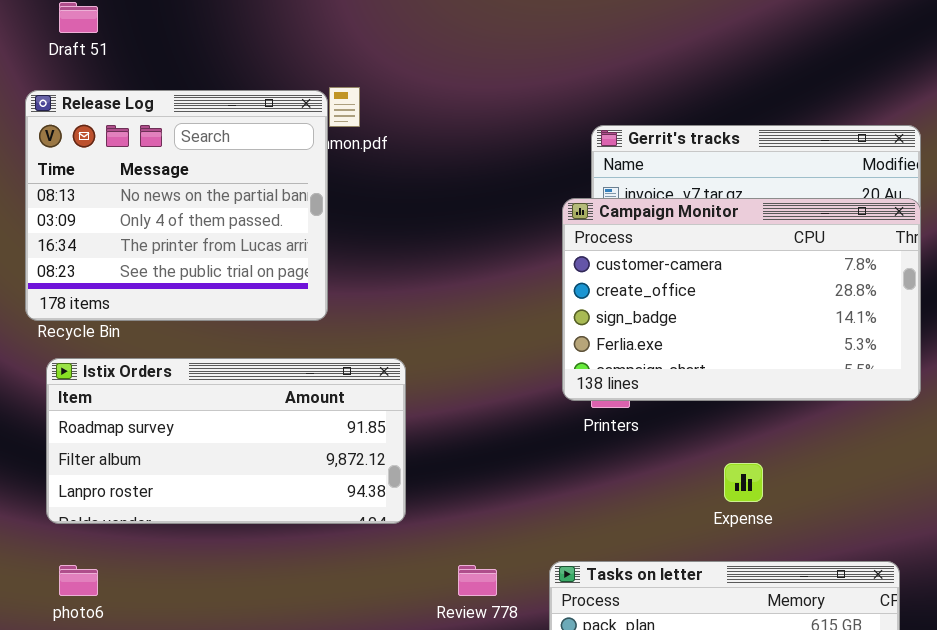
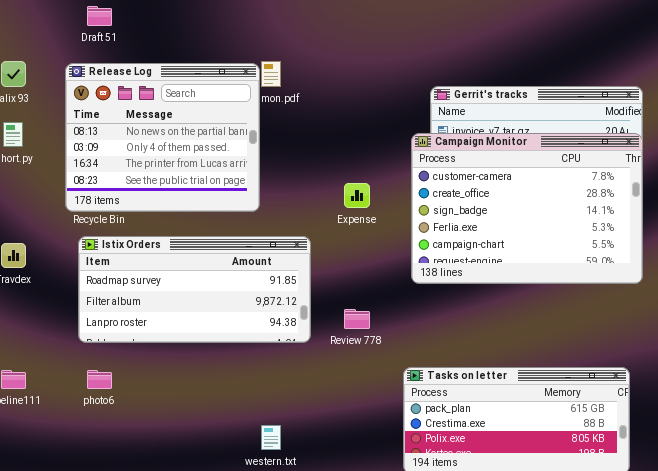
Campaign Monitor: [562,198,921,401] -> [411,133,643,284], resized
Expense: [724,463,763,502] -> [344,183,370,208], moved
Review 778: [458,565,497,596] -> [344,309,370,329], moved

